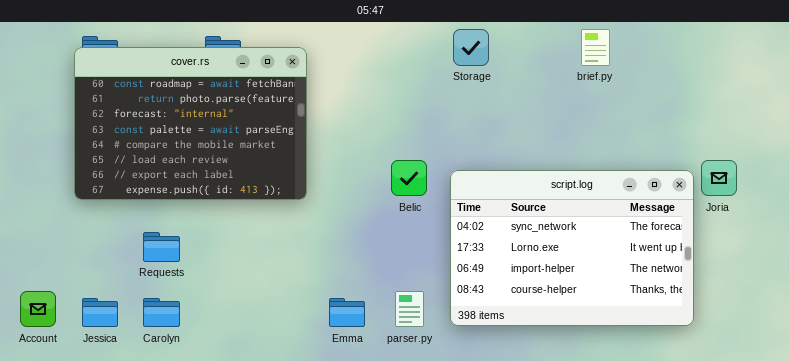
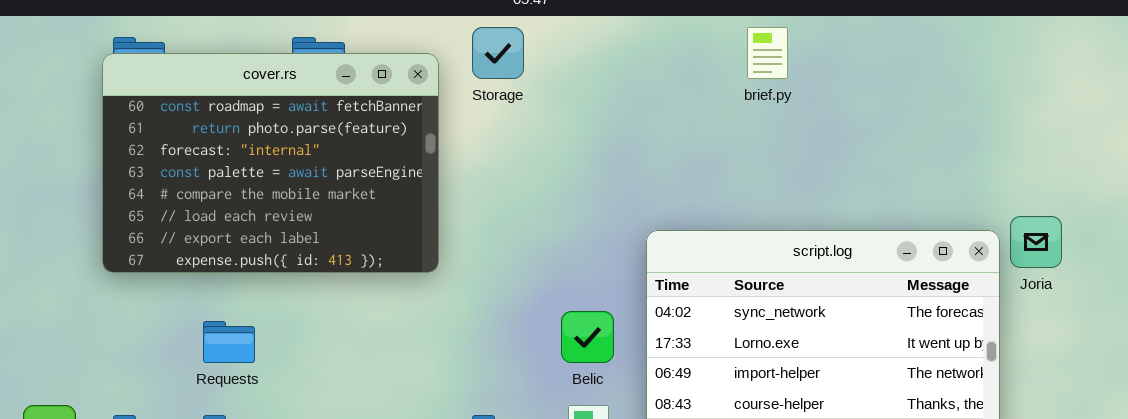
Storage: [453,29,489,66] -> [472,27,524,79], moved
brief.py: [581,29,610,66] -> [747,27,788,79], moved
Belic: [391,160,427,196] -> [561,311,614,363], moved

